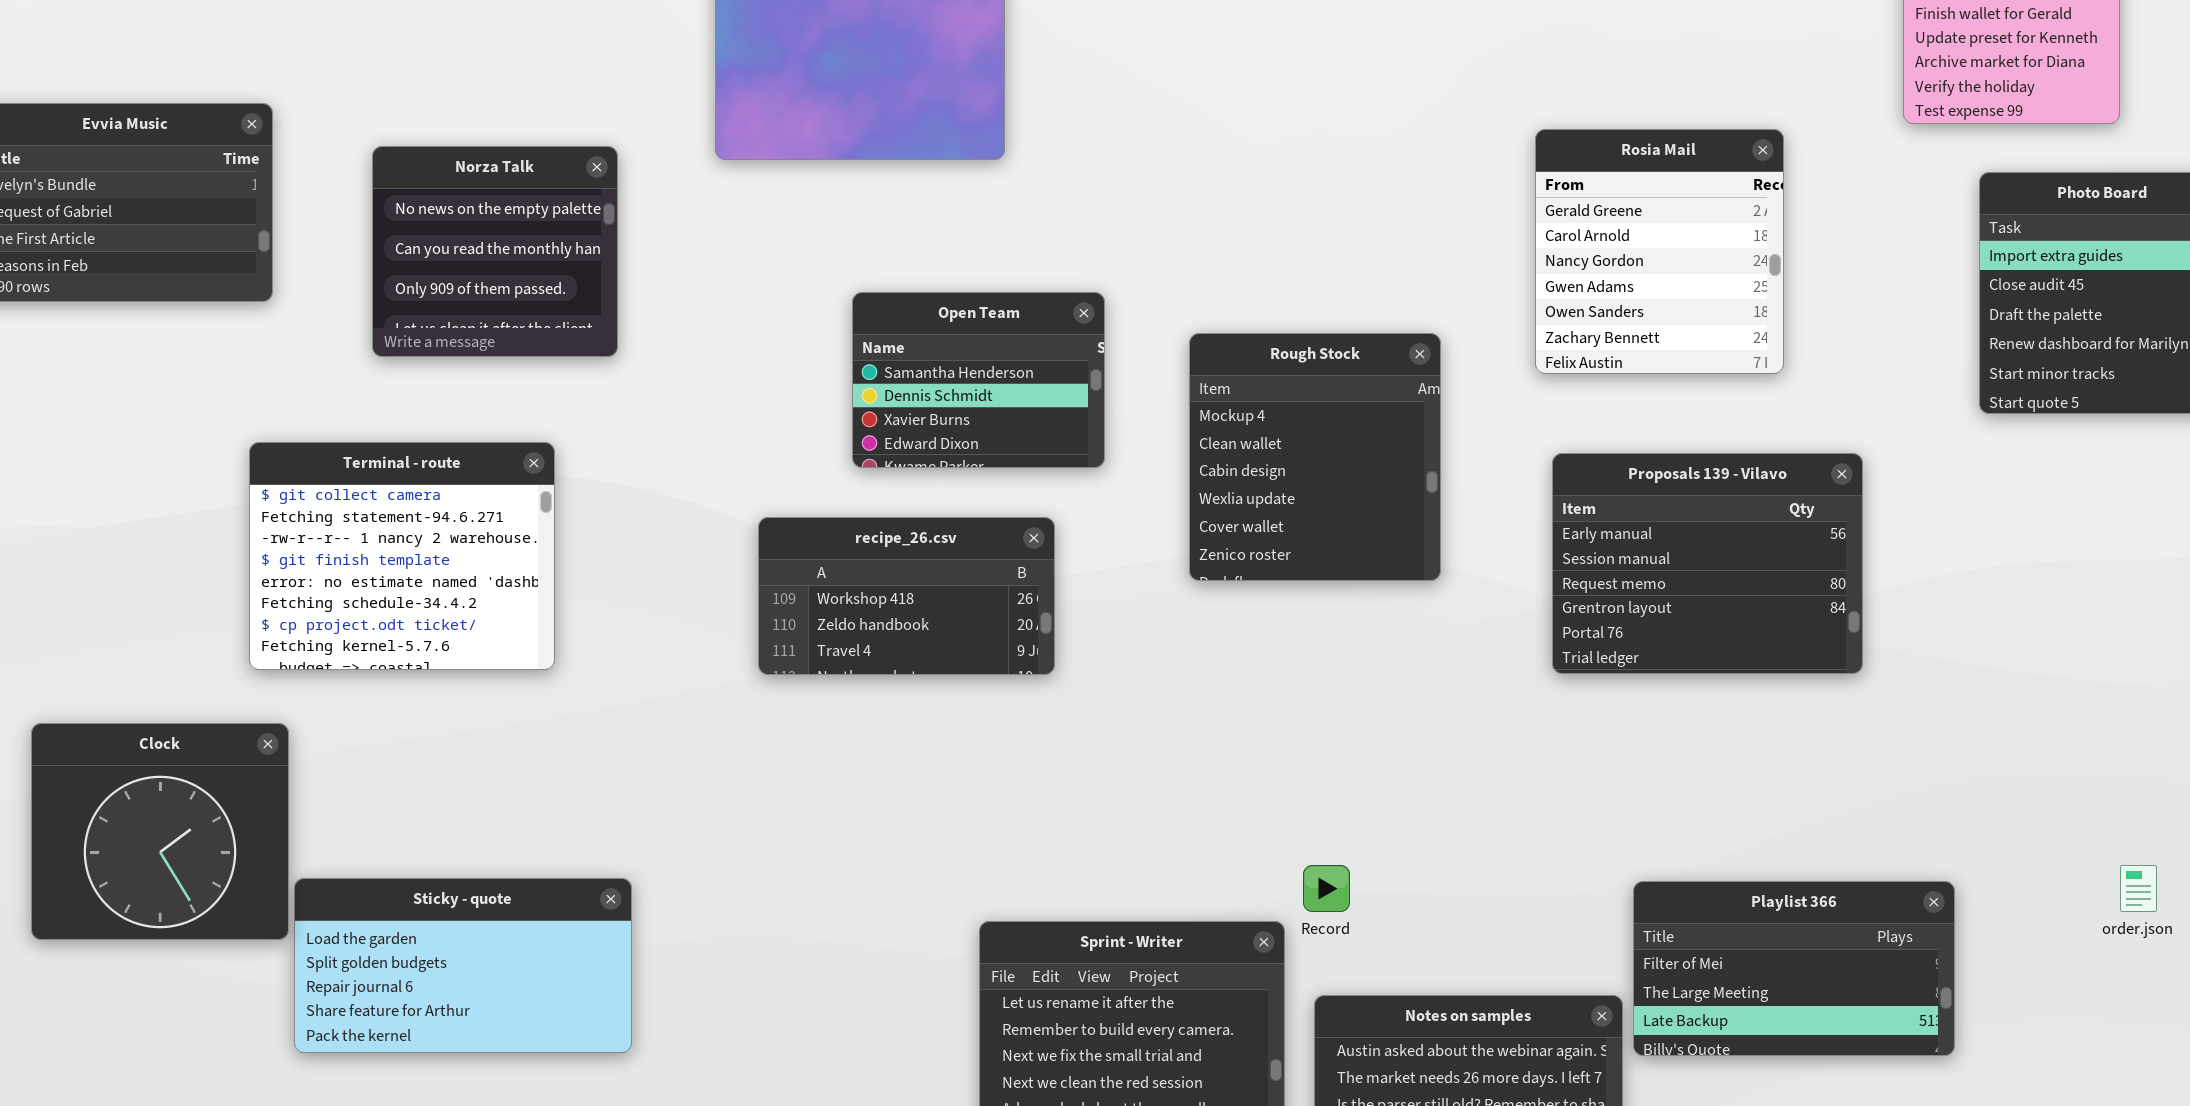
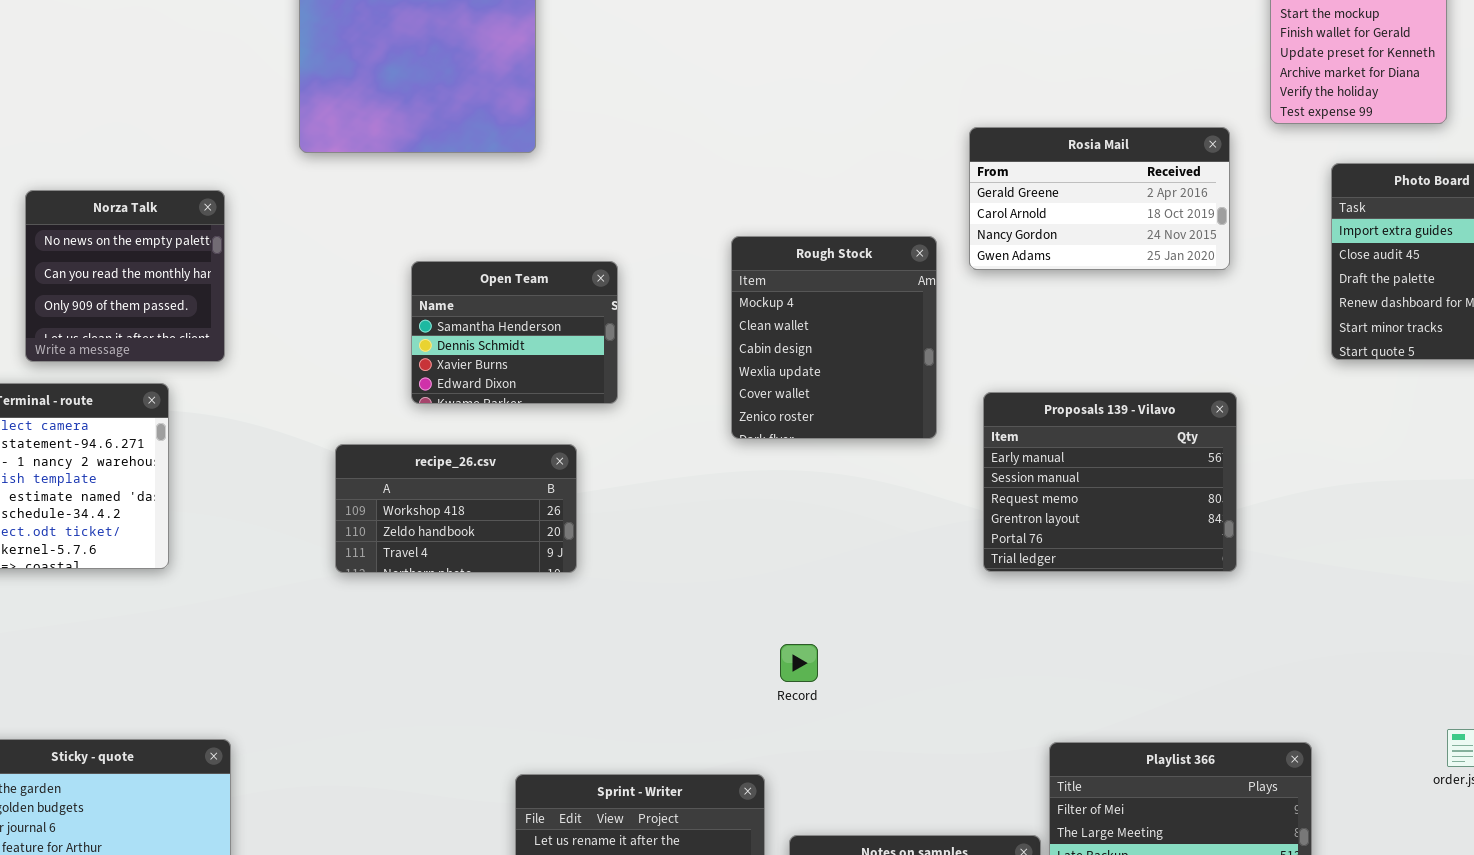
Rosia Mail: [1535,129,1784,374] -> [969,127,1230,270], resized
Norza Talk: [372,146,618,357] -> [25,190,225,362], moved
Rough Stock: [1189,333,1441,581] -> [731,236,937,439], moved
Record: [1303,865,1350,912] -> [780,644,818,682], moved

